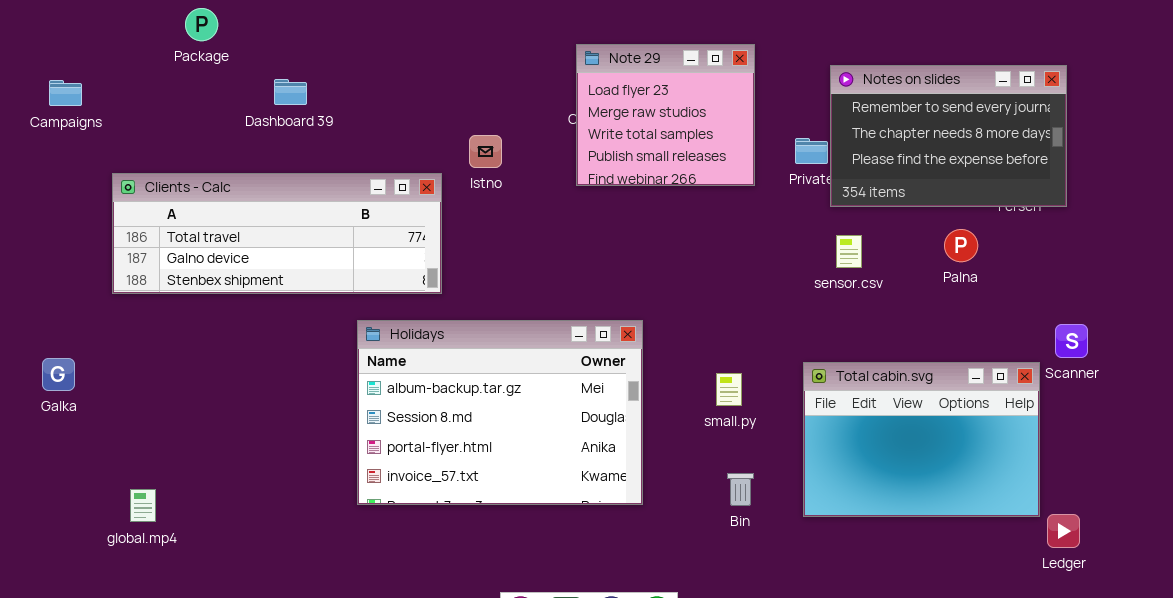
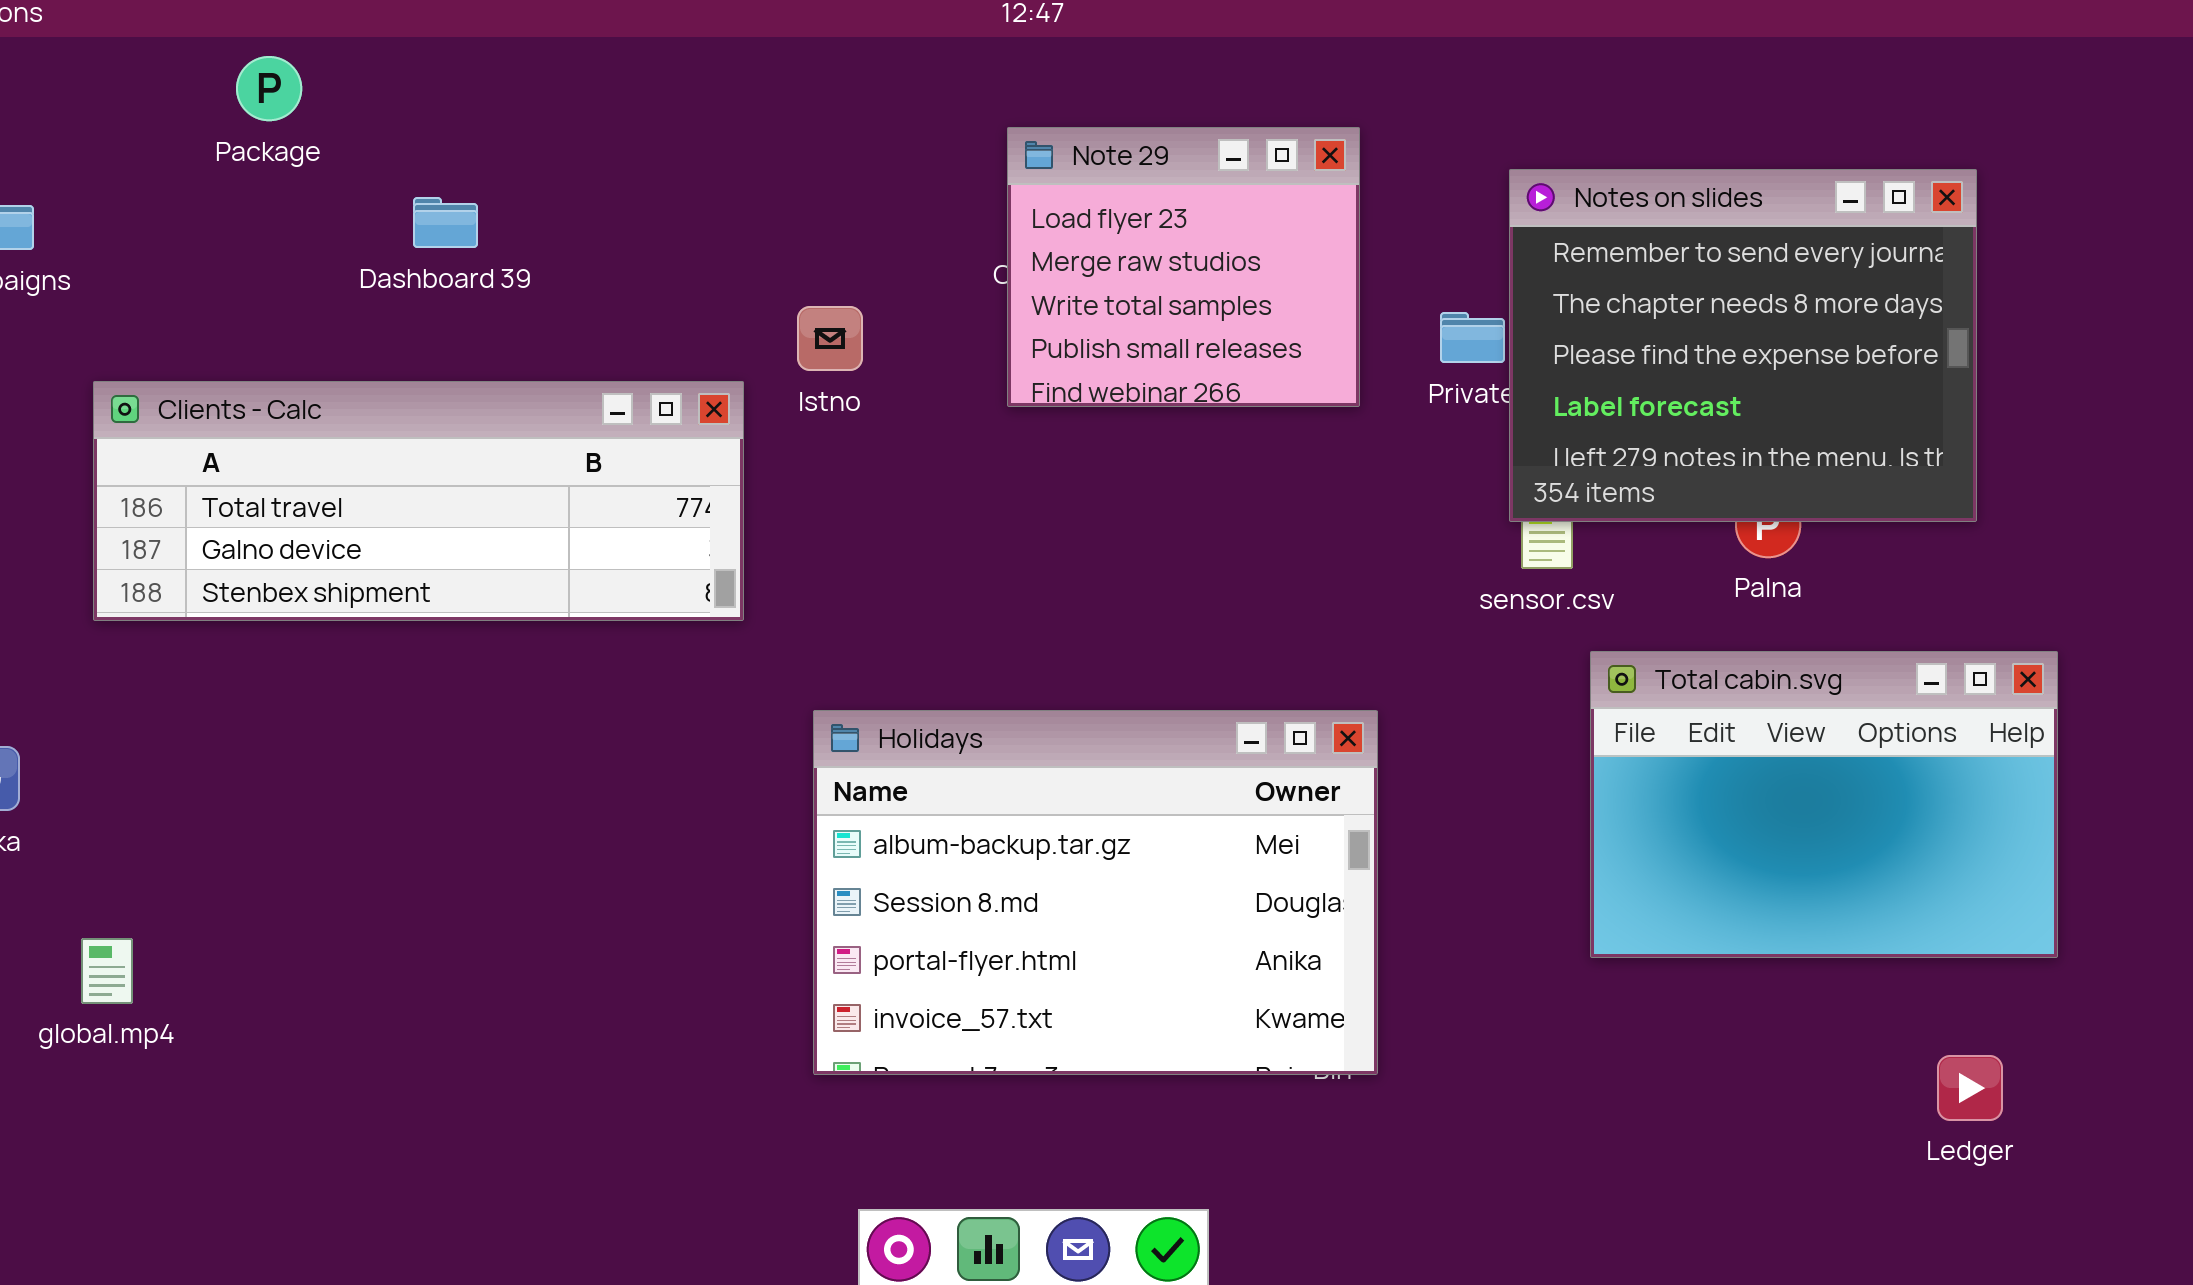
Notes on slides: [830,65,1067,207] -> [1509,169,1977,522], resized
Holidays: [357,320,643,505] -> [813,710,1378,1075], moved
Total cabin.svg: [803,362,1040,517] -> [1590,651,2058,958], moved
global.mp4: [130,489,156,522] -> [81,938,133,1004], moved

